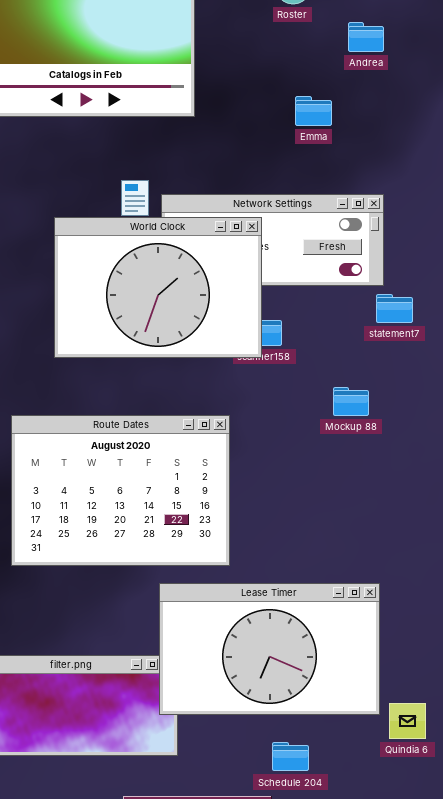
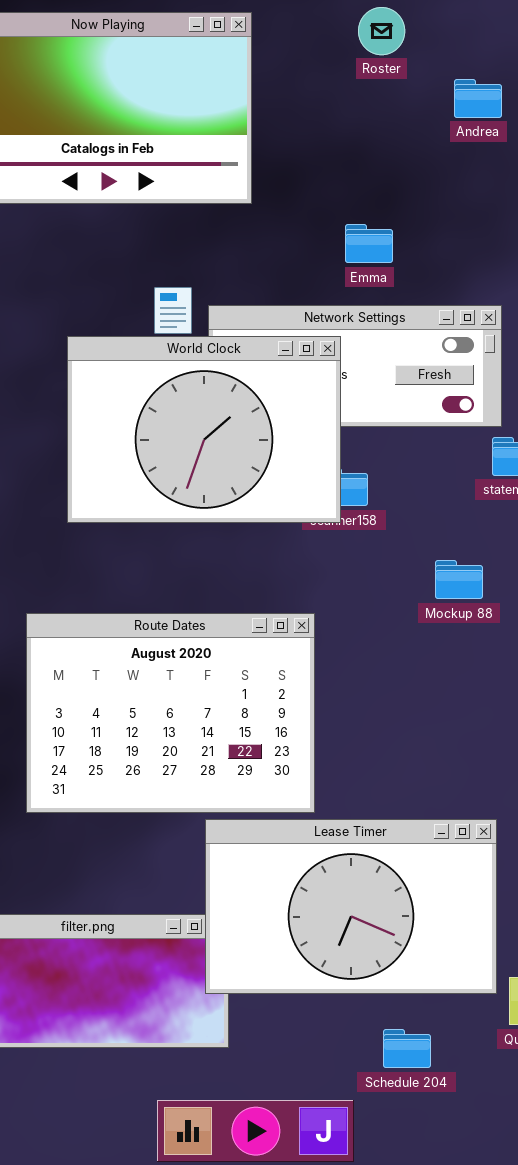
Emma: [295,96,332,126] -> [345,224,393,263], moved
Route Dates: [11,415,230,566] -> [26,613,315,813], moved
Schedule 204: [272,742,309,771] -> [383,1029,431,1068], moved

